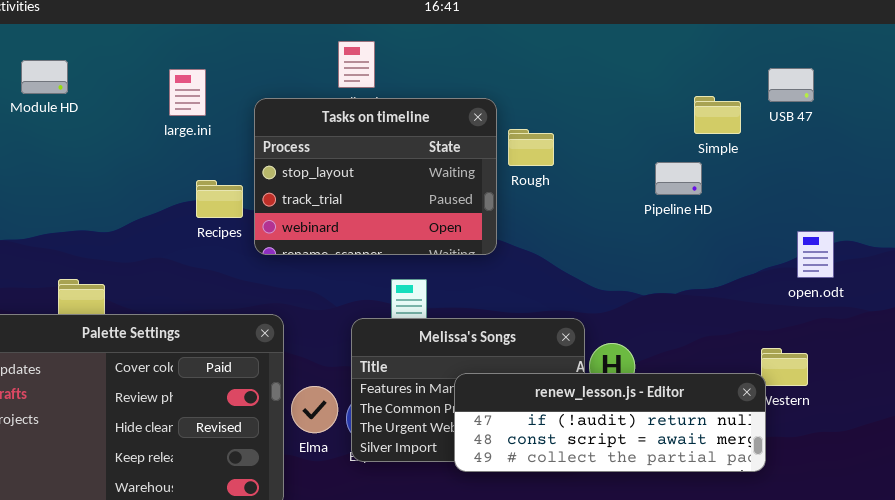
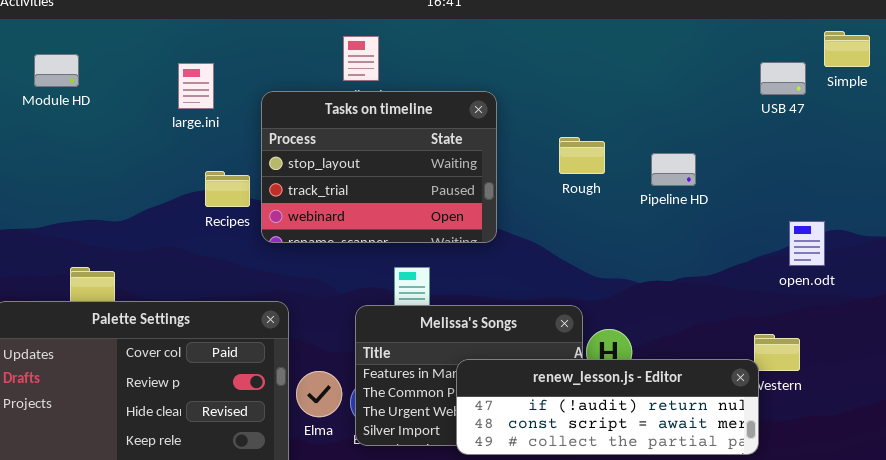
Simple: [694,96,741,134] -> [824,31,870,67], moved
Rough: [508,129,554,166] -> [559,137,605,174], moved

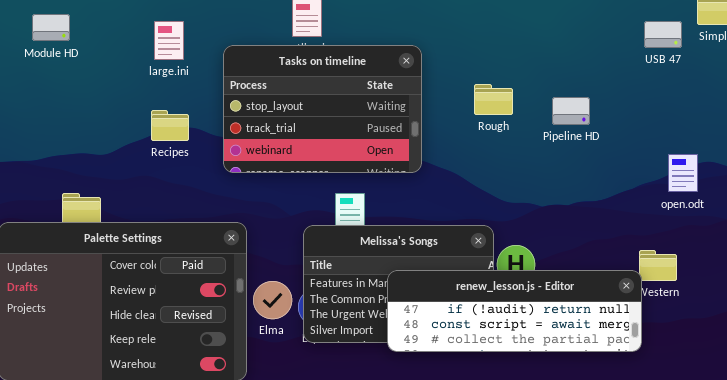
Recipes: [205,171,250,207] -> [151,110,189,141], moved

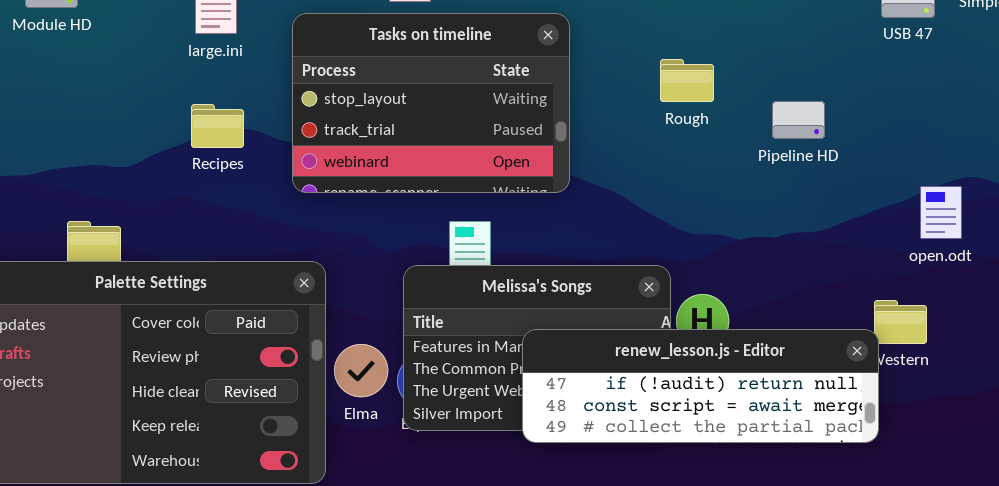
Rough: [474,84,513,115] -> [660,59,714,102], moved
Pipeline HD: [552,97,590,125] -> [772,101,825,139], moved
open.odt: [668,154,698,192] -> [920,186,962,239], moved

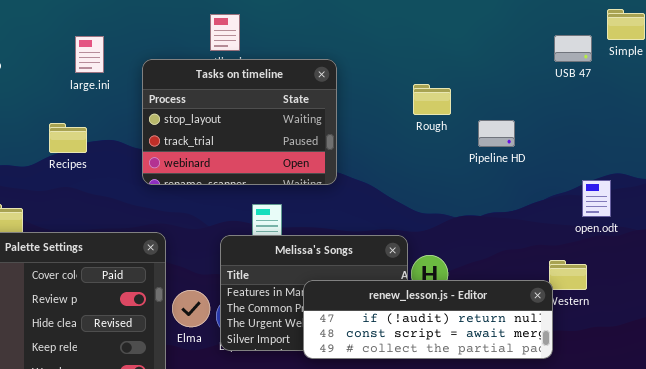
Rough: [660,59,714,102] -> [413,84,451,115], moved
Recipes: [191,104,244,148] -> [49,123,87,153], moved

